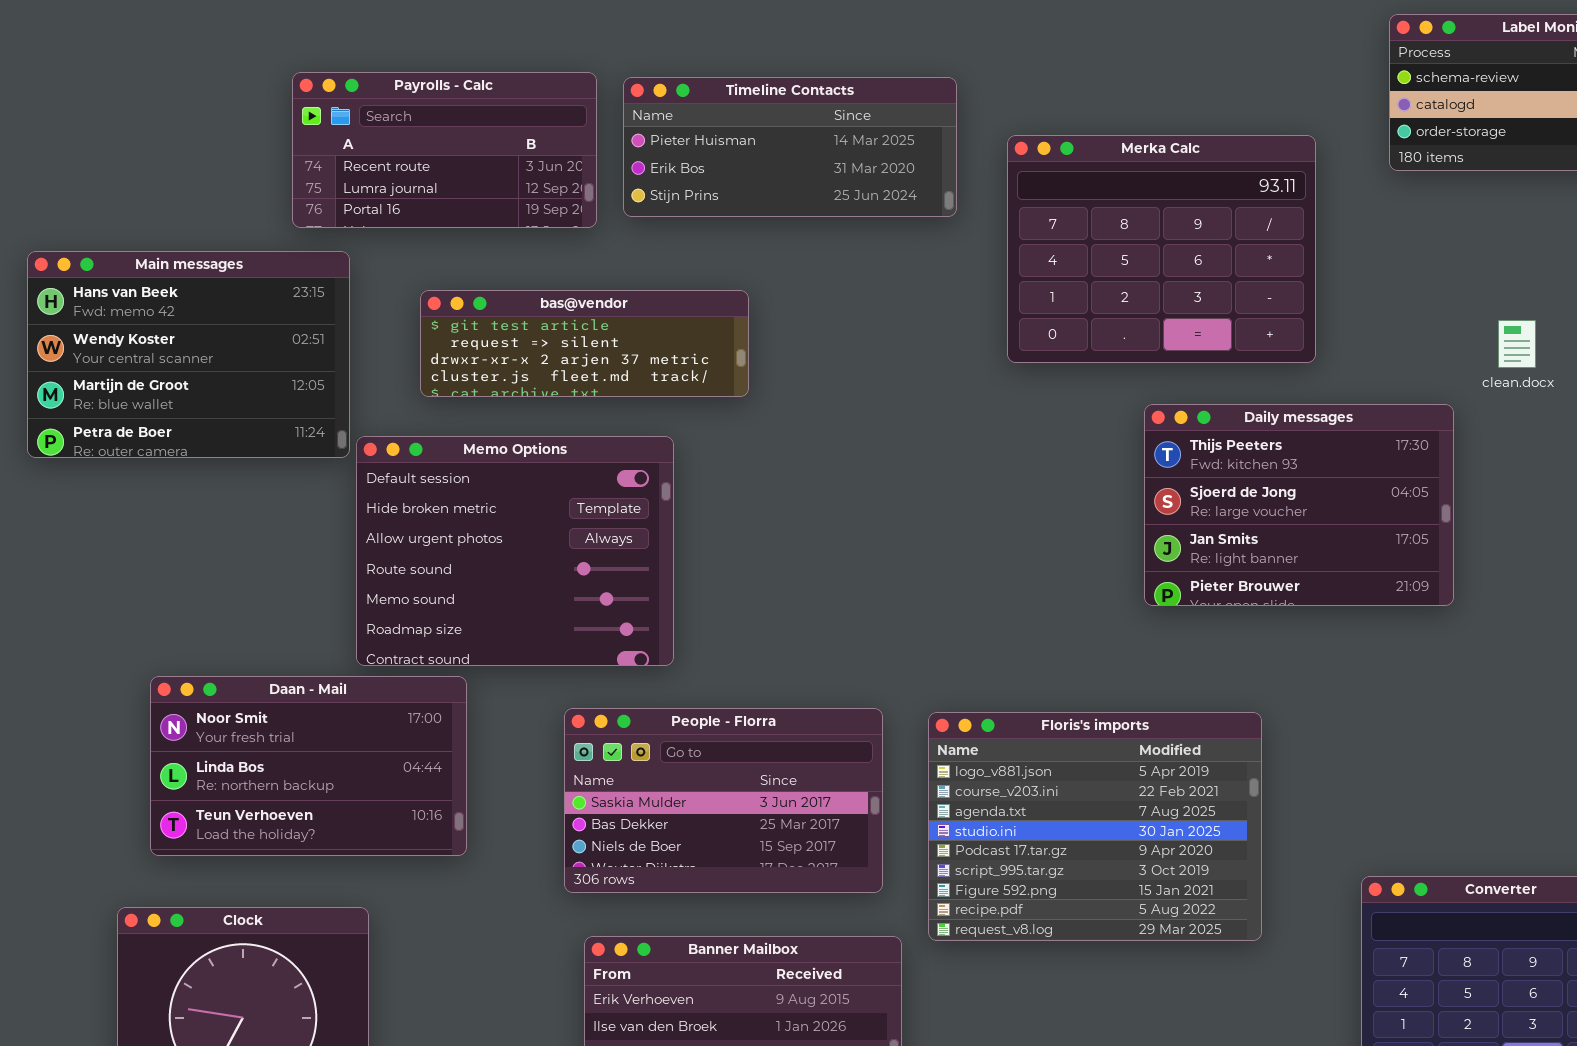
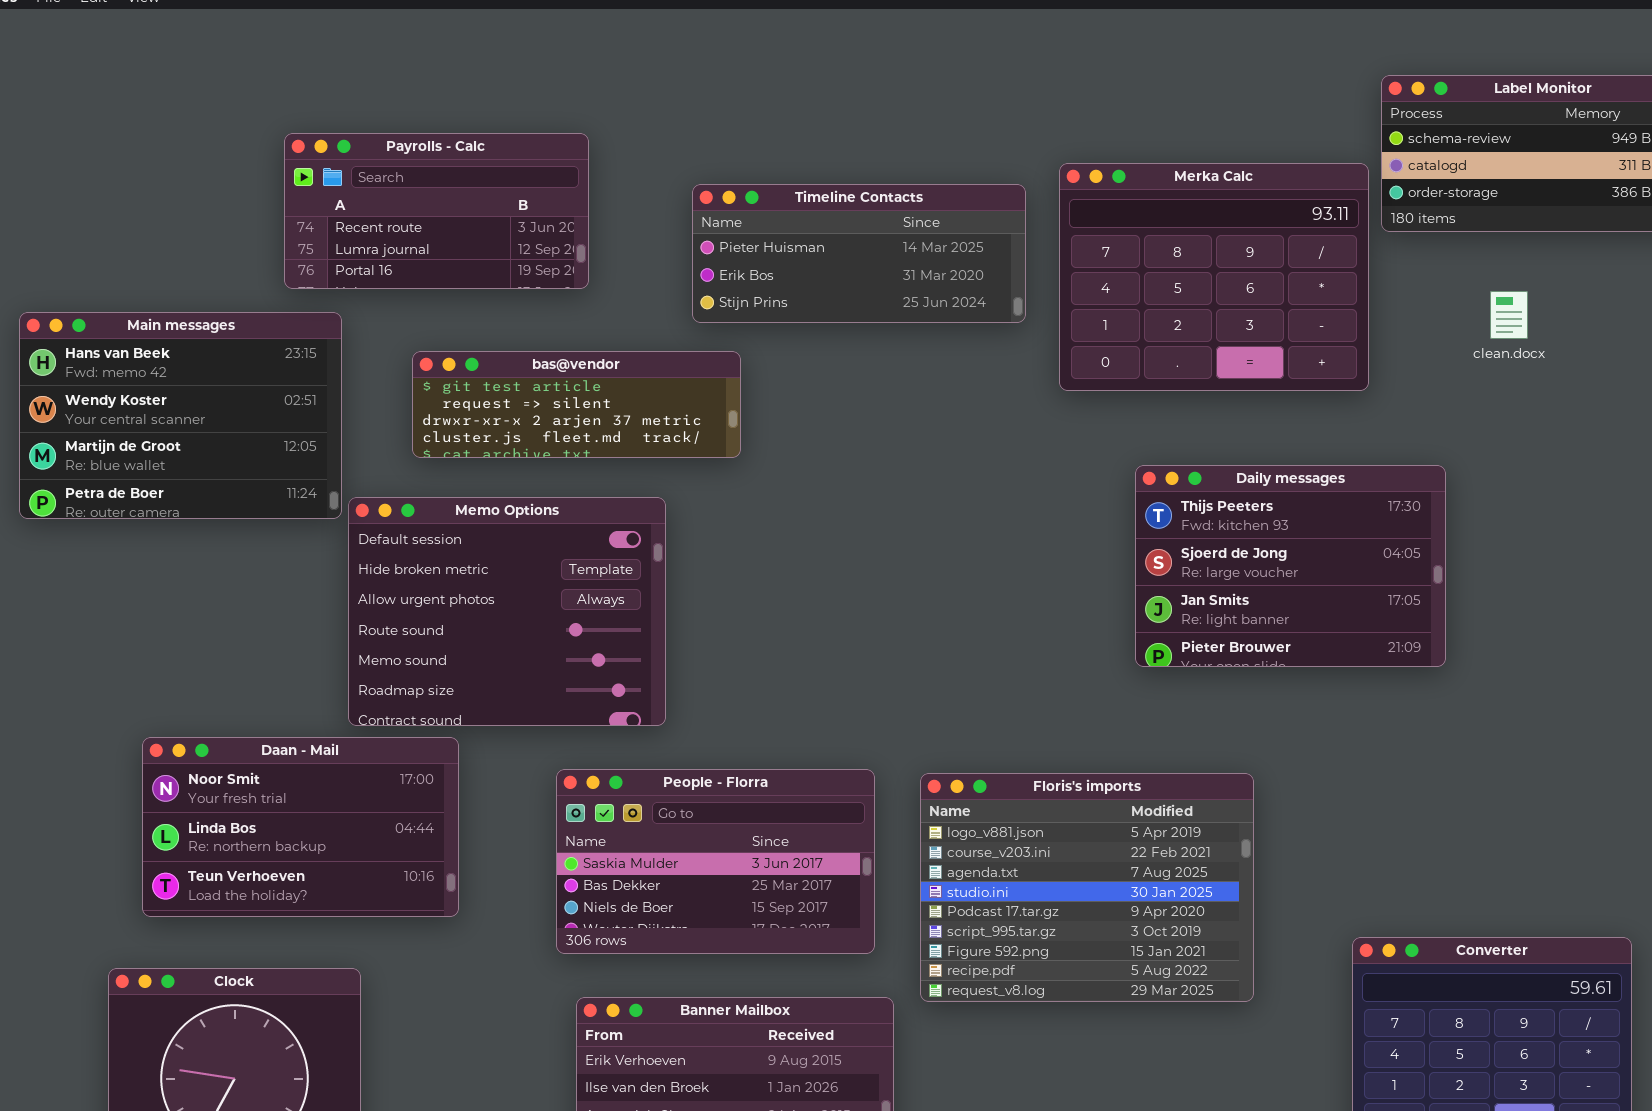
Timeline Contacts: [623,77,957,217] -> [692,184,1026,323], moved
Merka Calc: [1007,135,1316,363] -> [1059,163,1369,391], moved
clean.docx: [1498,320,1536,368] -> [1490,291,1528,339], moved

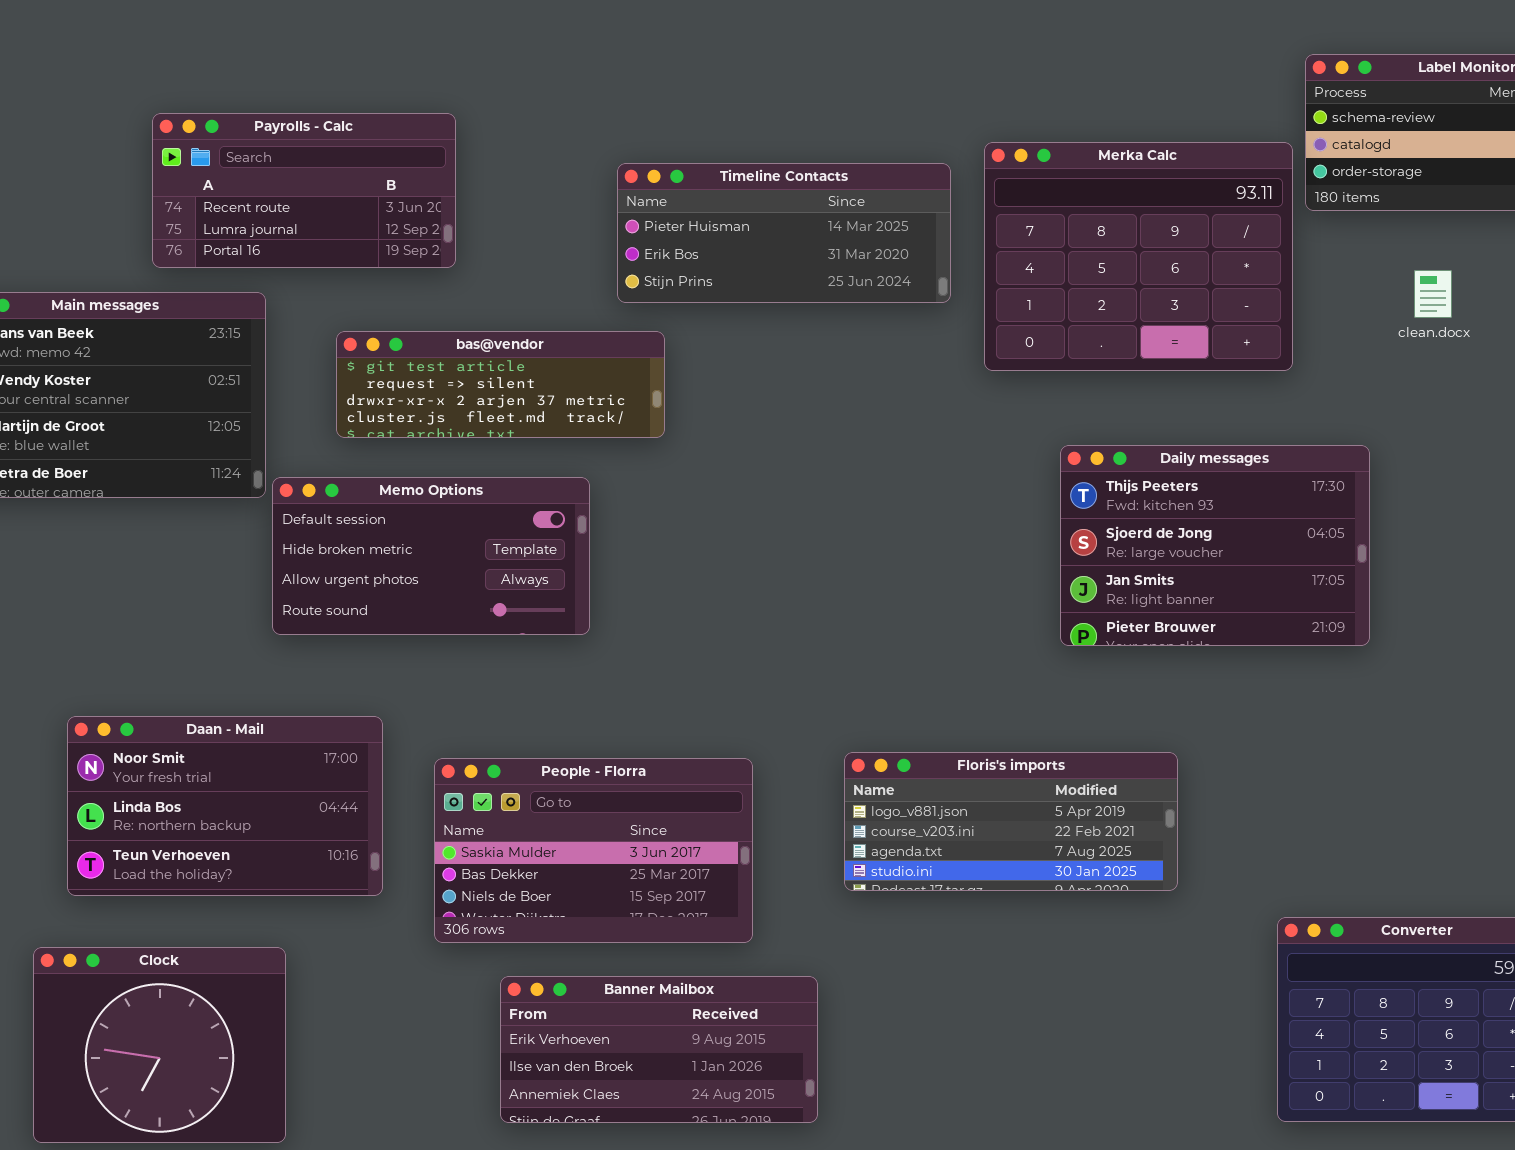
Payrolls - Calc: [284,133,589,289] -> [152,113,456,268], moved
Memo Options: [348,497,666,726] -> [272,477,590,635], resized
People - Florra: [556,769,875,954] -> [434,758,753,943], moved
Floris's imports: [920,773,1254,1002] -> [844,752,1178,891], resized

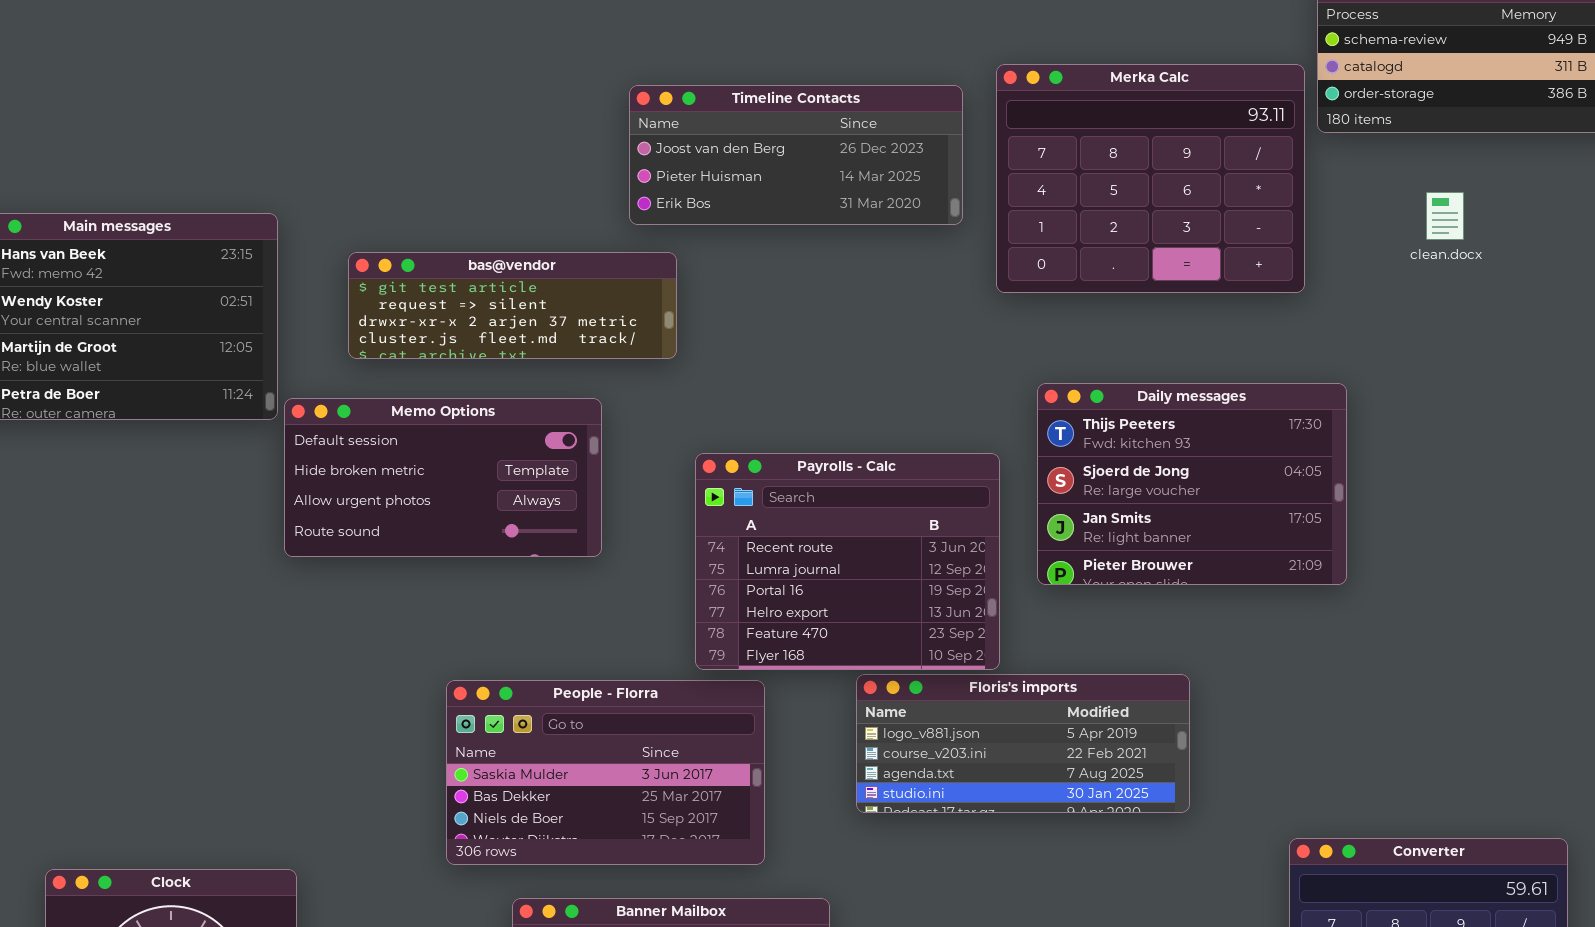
Payrolls - Calc: [152,113,456,268] -> [695,453,1000,670], moved, resized
Timeline Contacts: [617,163,951,303] -> [629,85,963,225], scrolled up 1 row
Daily messages: [1060,445,1370,646] -> [1037,383,1347,585], moved
Daan - Mail: [67,716,383,896] -> none, closed

